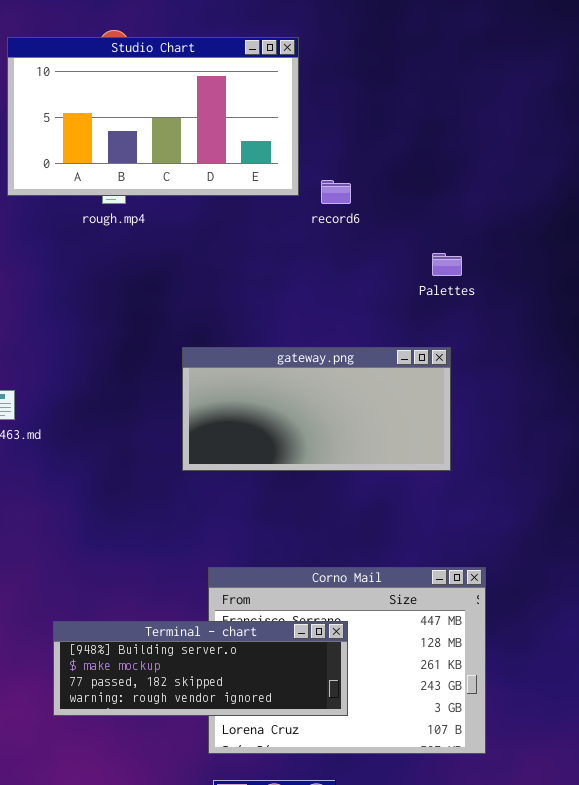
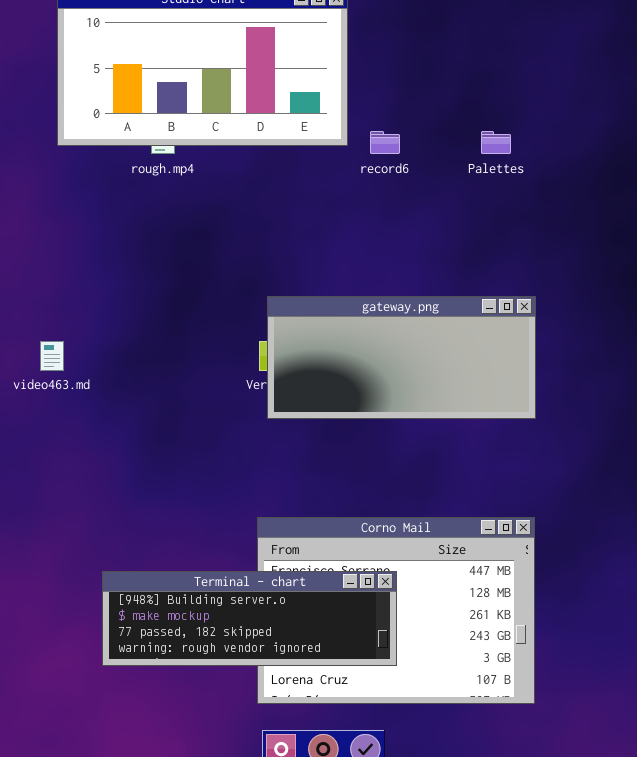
Palettes: [432,253,462,276] -> [481,131,511,154], moved
gateway.png: [182,347,451,471] -> [267,296,536,419], moved

